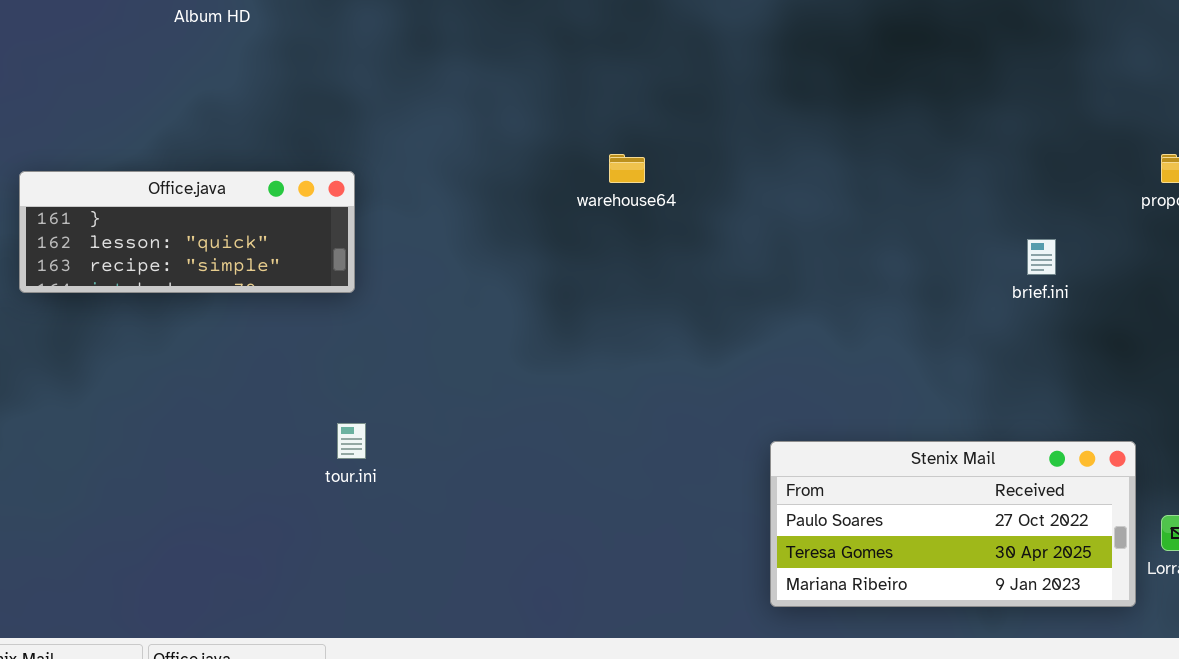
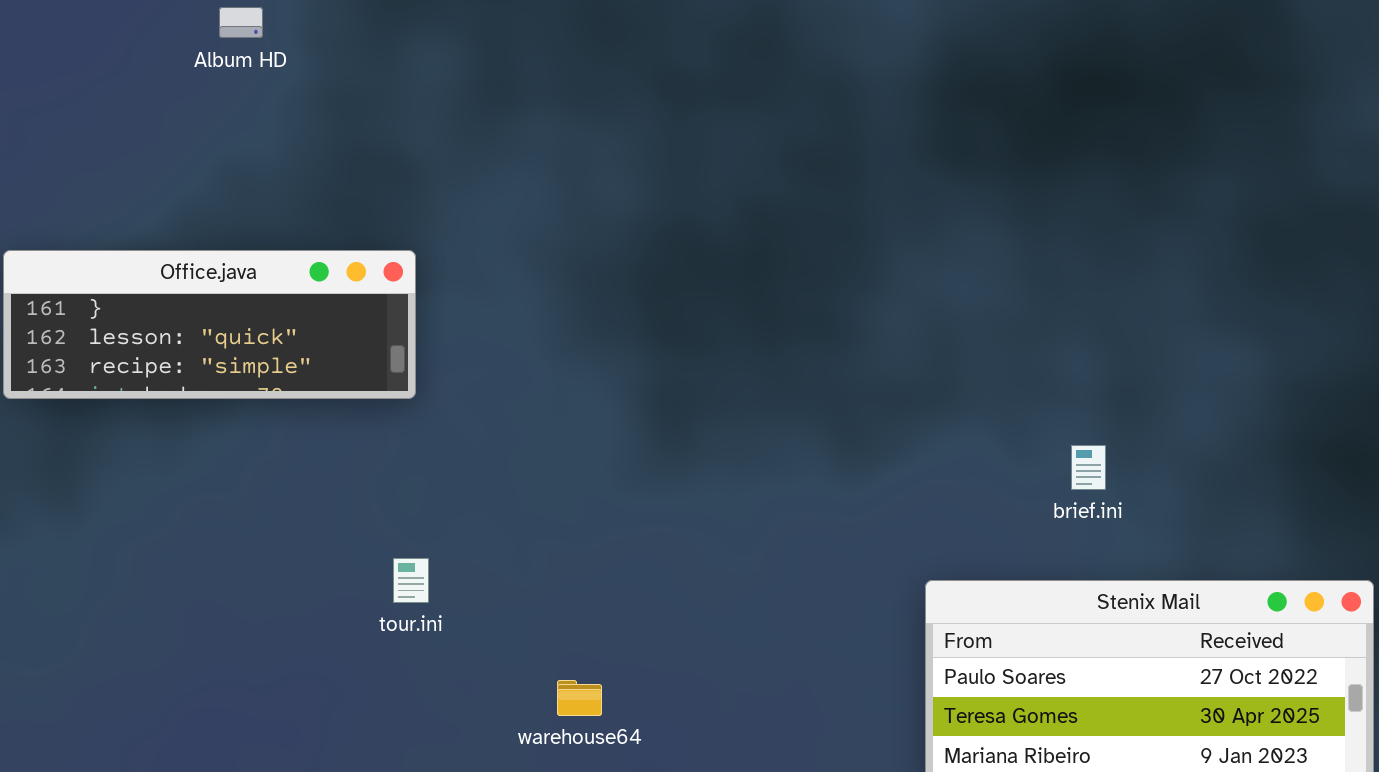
warehouse64: [609,154,645,183] -> [557,680,602,716], moved
brief.ini: [1027,239,1056,275] -> [1071,445,1106,490], moved

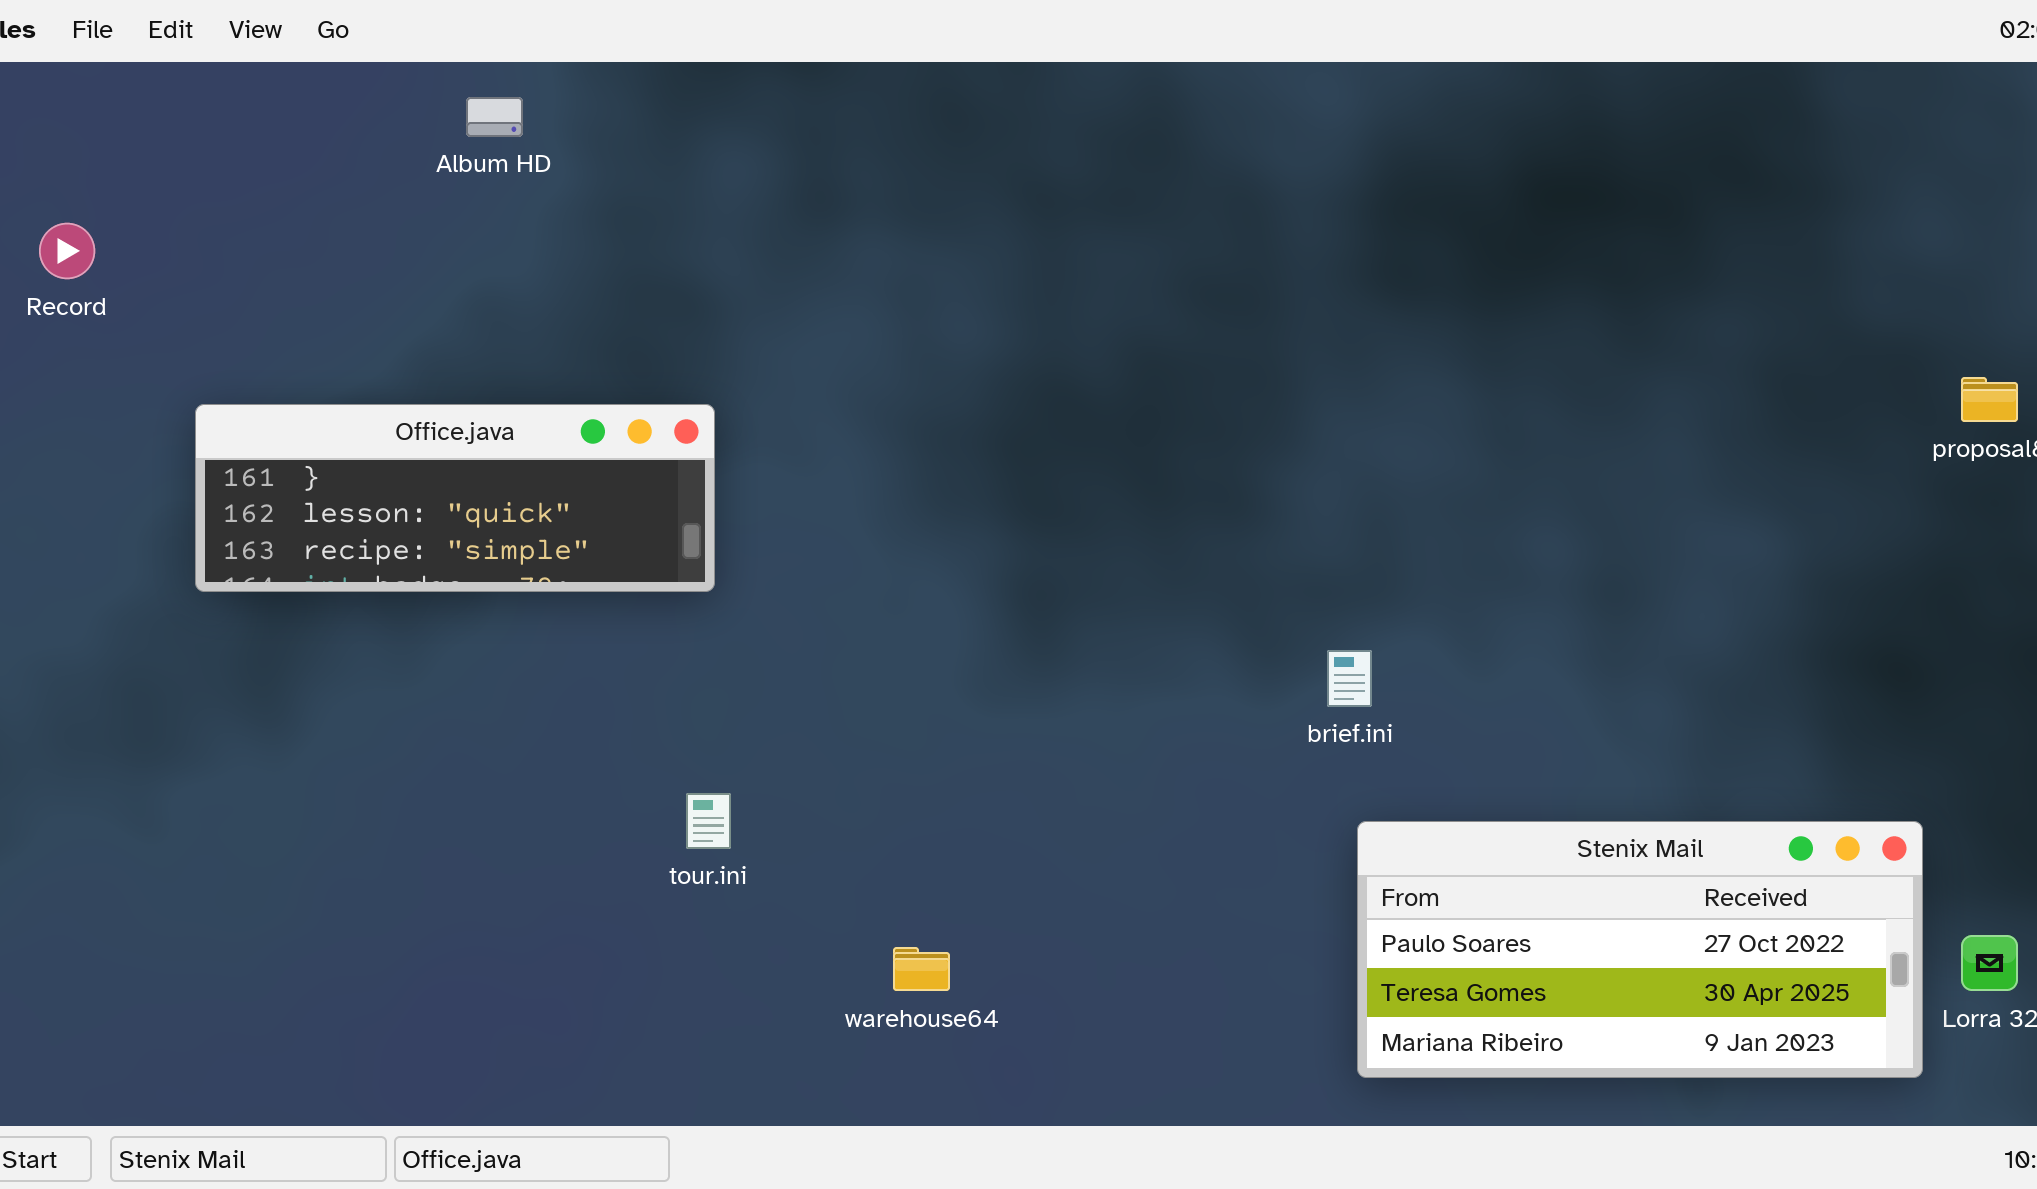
brief.ini: [1071,445,1106,490] -> [1327,650,1372,707], moved

